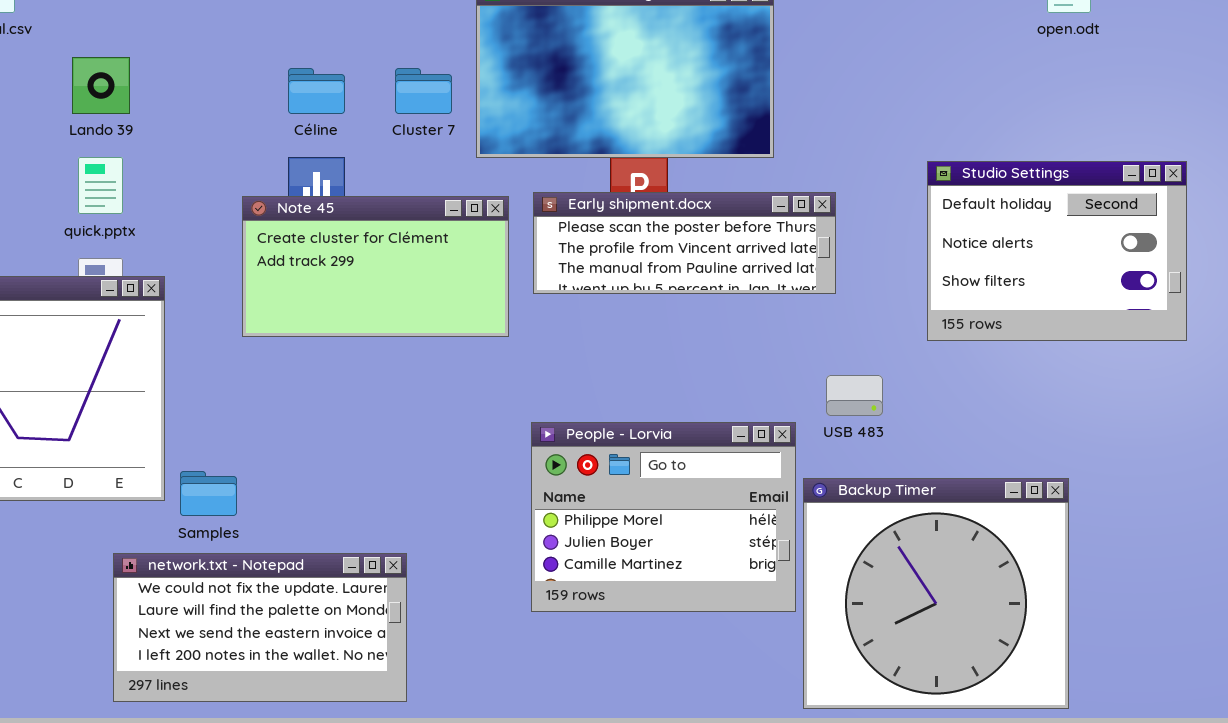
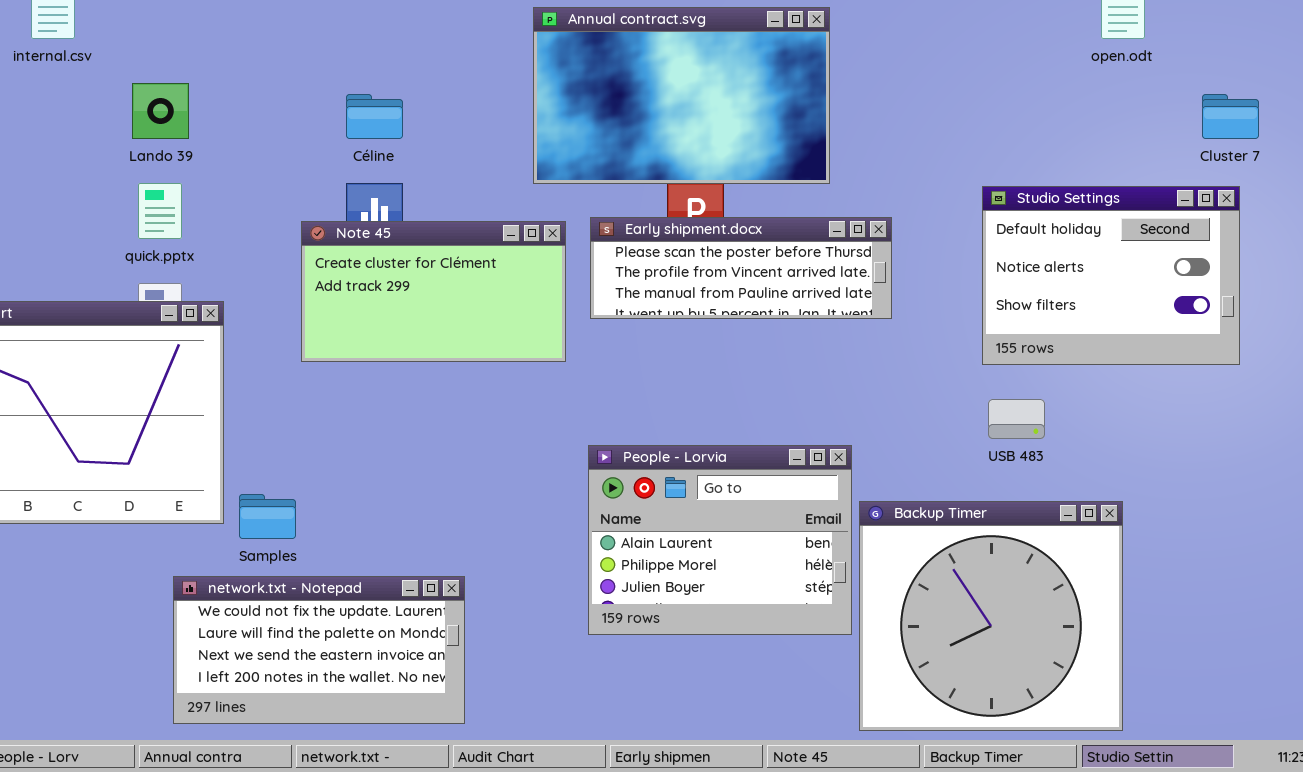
Cluster 7: [395,68,452,114] -> [1202,94,1259,139], moved
USB 483: [826,375,883,416] -> [988,399,1045,439], moved
People - Lorvia: [531,422,796,612] -> [588,445,852,635], scrolled up 1 row

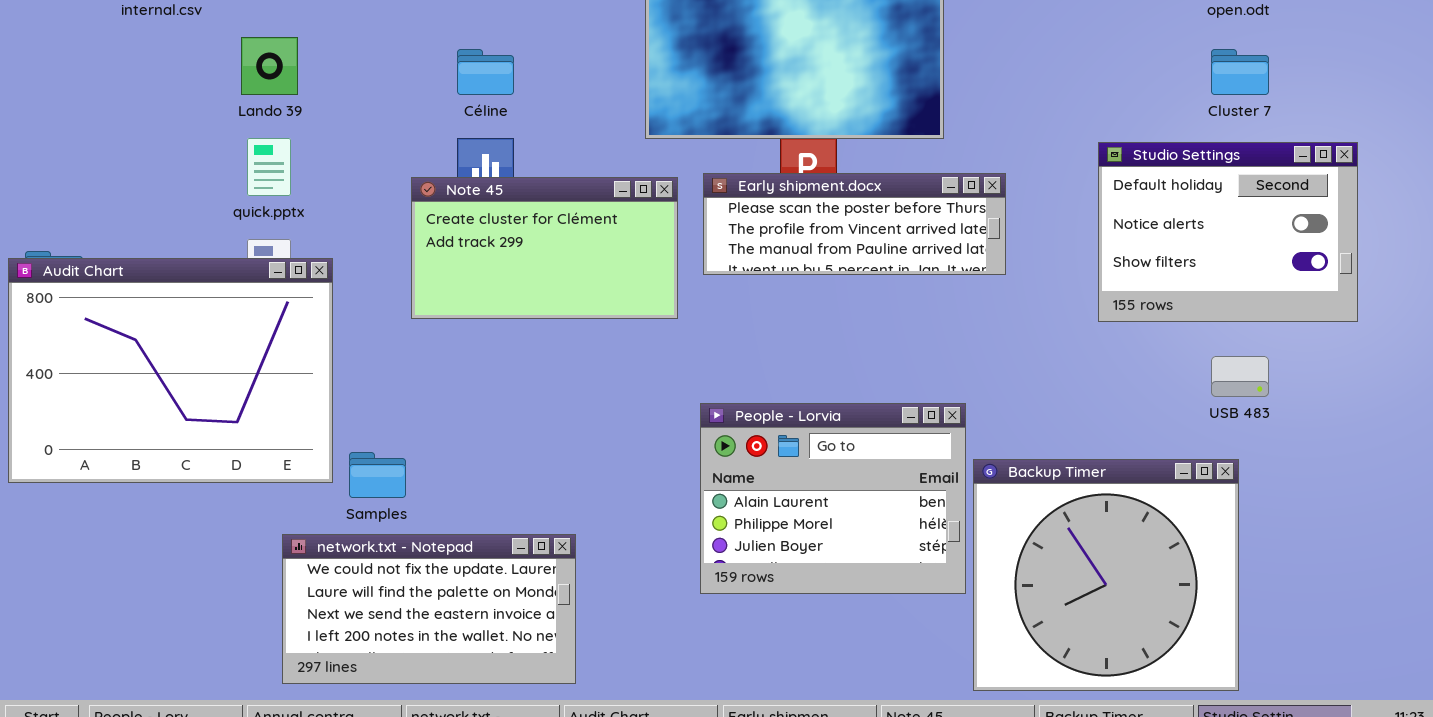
Cluster 7: [1202,94,1259,139] -> [1211,49,1269,95], moved
USB 483: [988,399,1045,439] -> [1211,356,1269,397], moved

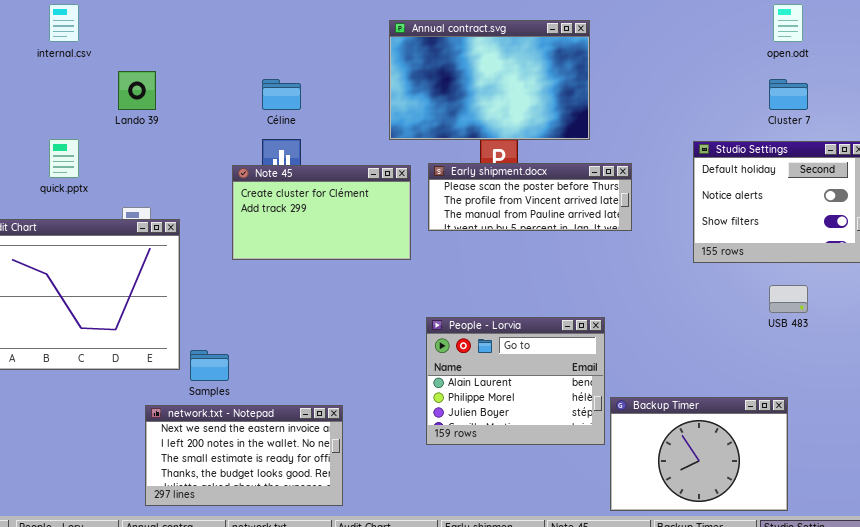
quick.pptx: [247,138,291,196] -> [49,139,79,178], moved
Backup Timer: [973,459,1239,691] -> [610,397,788,511], resized
network.txt - Notepad: [282,534,576,684] -> [145,405,343,506], scrolled down 2 rows

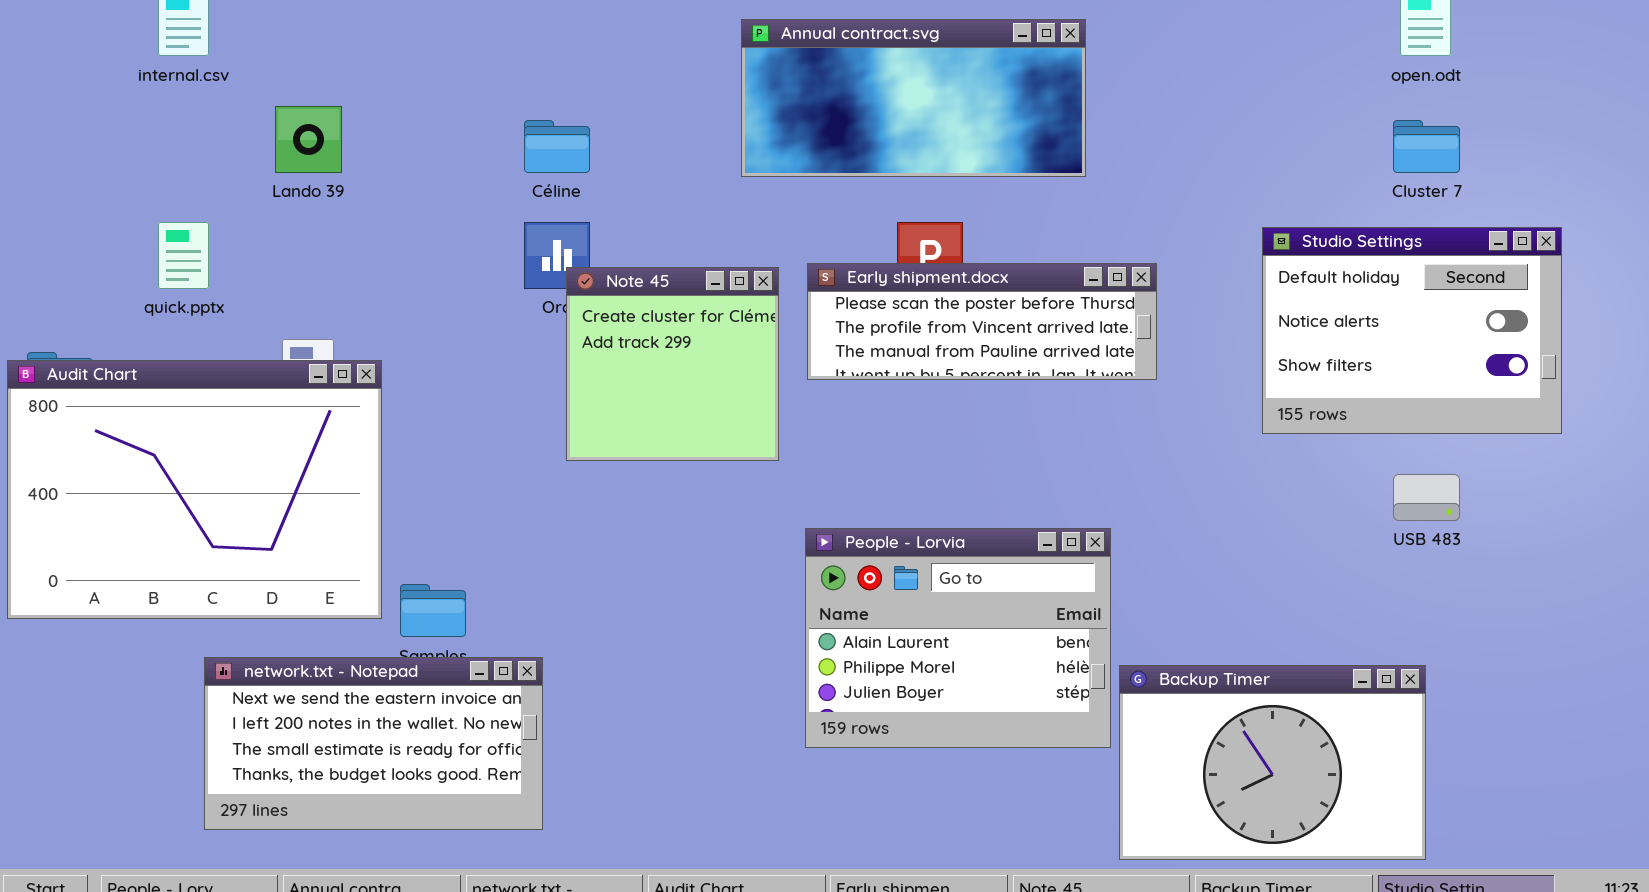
Annual contract.svg: [389,20,590,140] -> [741,19,1086,177], resized
Note 45: [232,165,411,260] -> [566,267,779,461], resized
network.txt - Notepad: [145,405,343,506] -> [204,657,543,830], moved

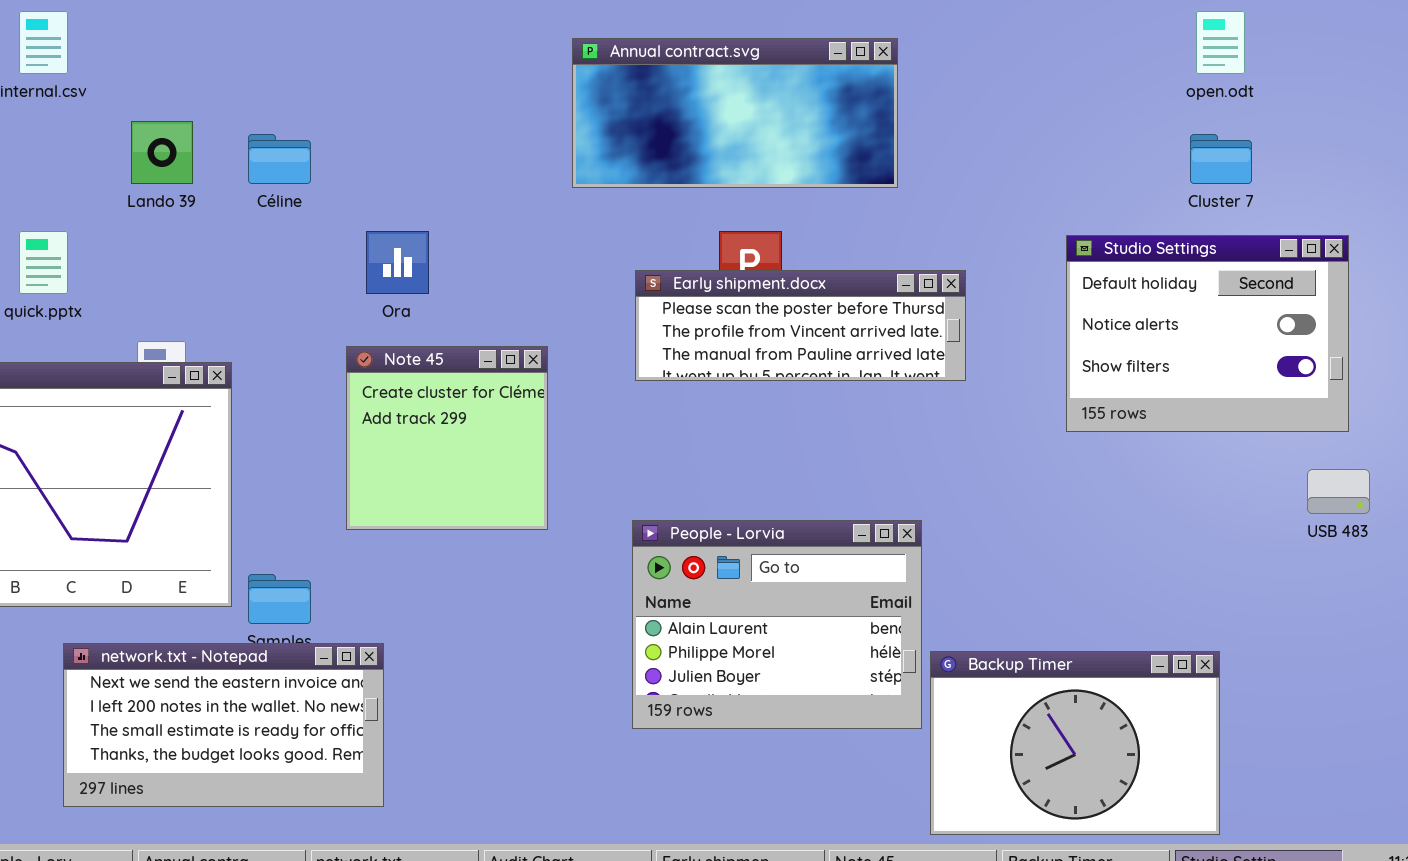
Céline: [524,120,590,173] -> [248,134,311,184], moved
Note 45: [566,267,779,461] -> [346,346,548,530], moved
USB 483: [1393,474,1460,521] -> [1307,469,1370,514], moved

